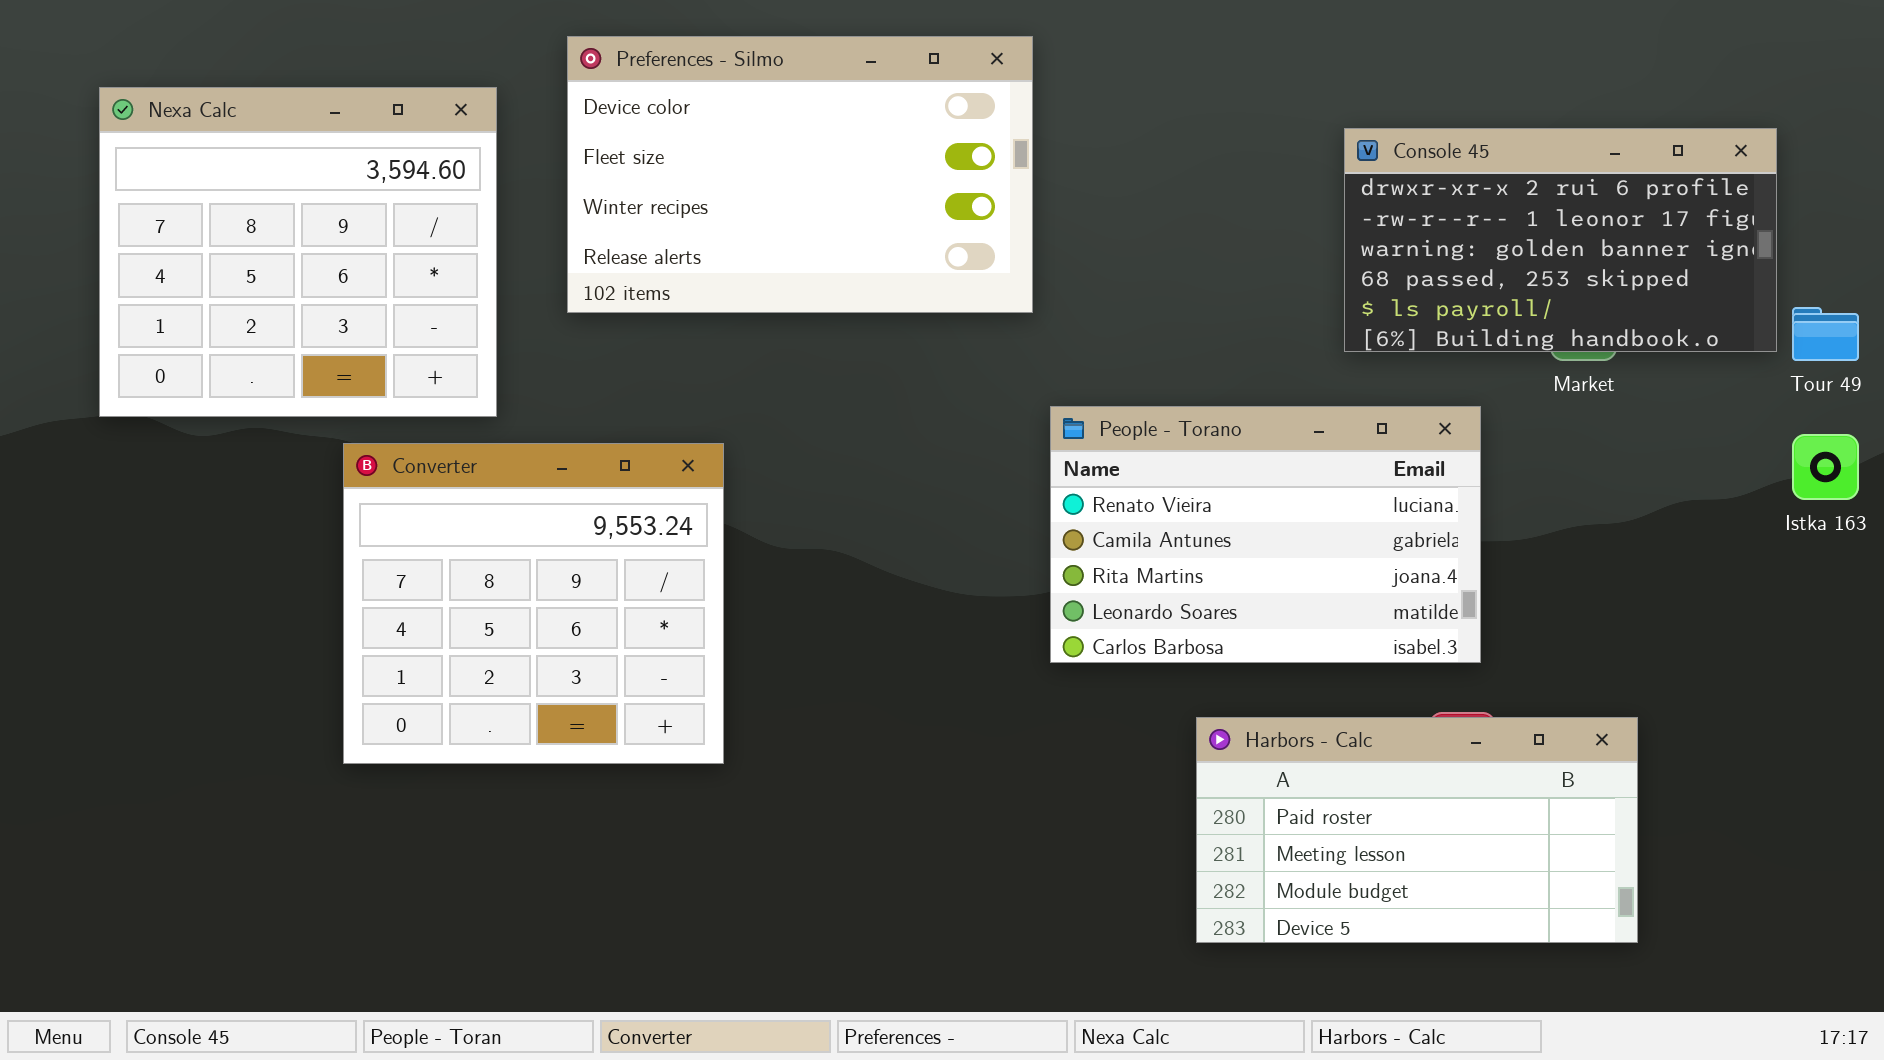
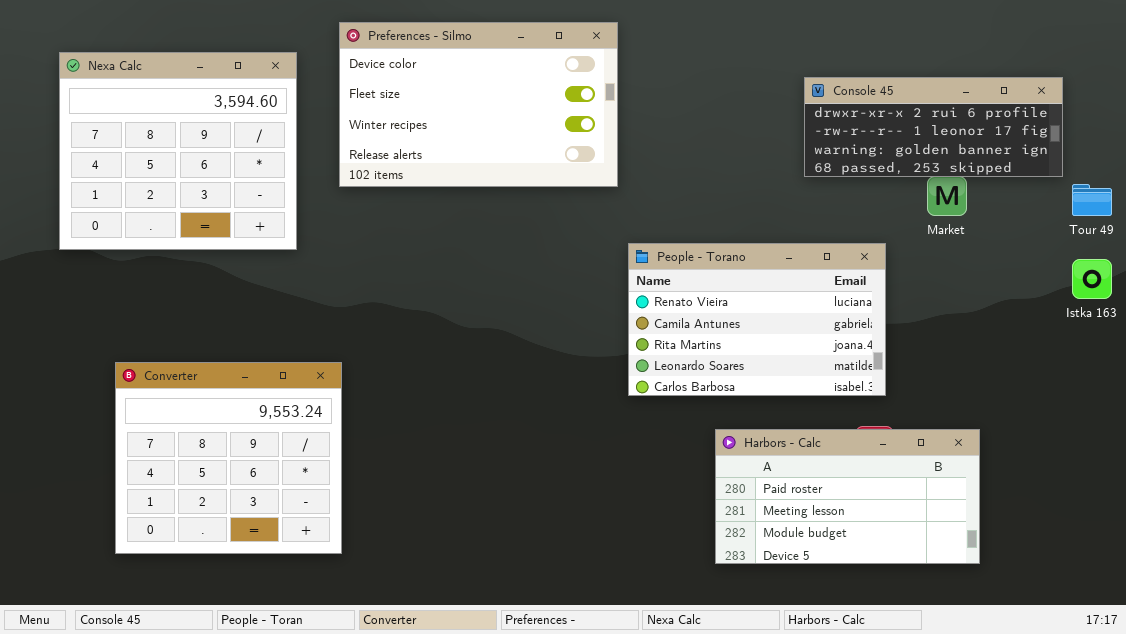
Console 45: [1344,128,1777,352] -> [804,77,1063,177], resized
Converter: [343,443,724,764] -> [115,362,342,554], moved

